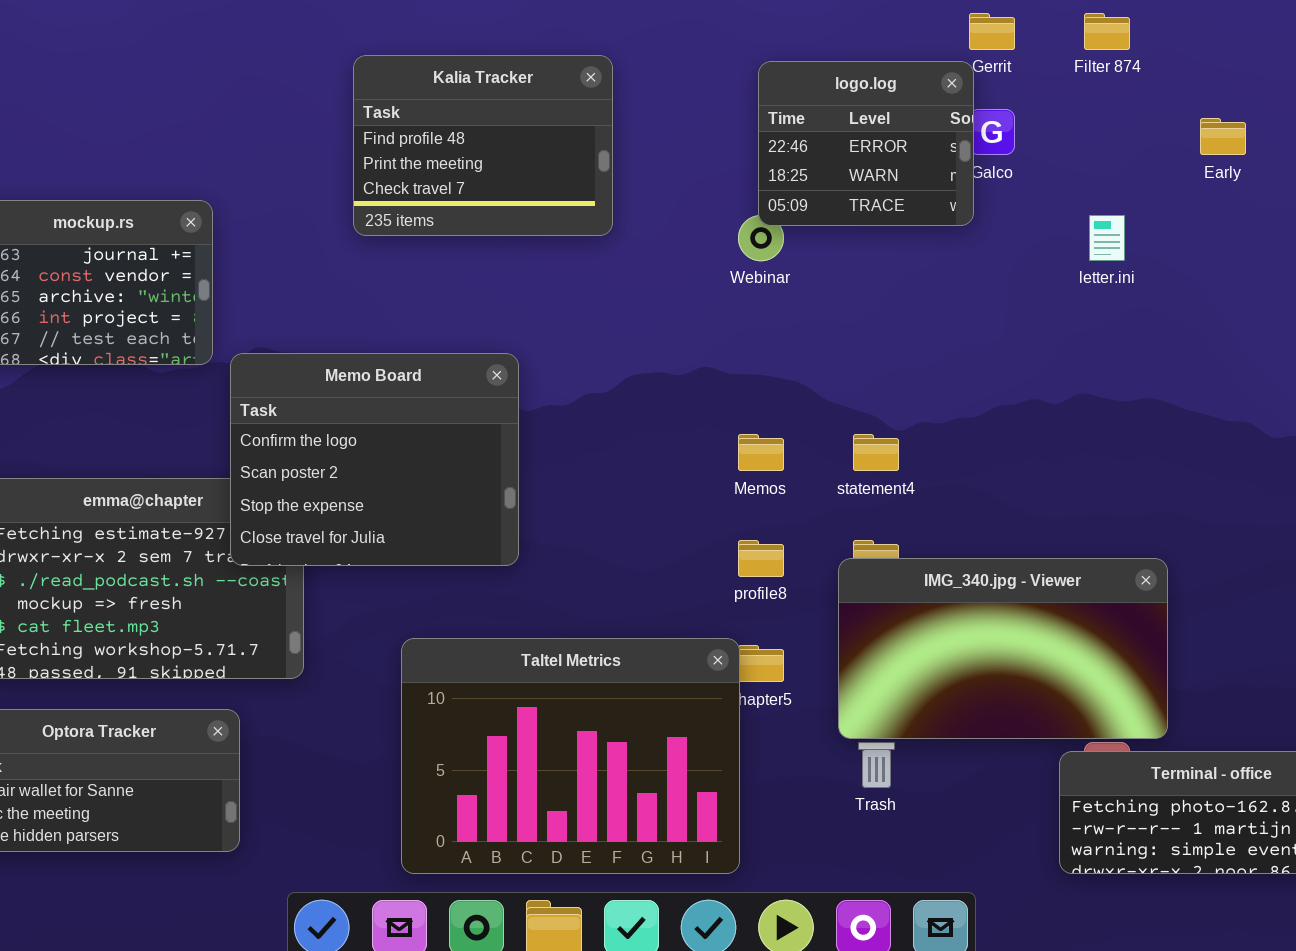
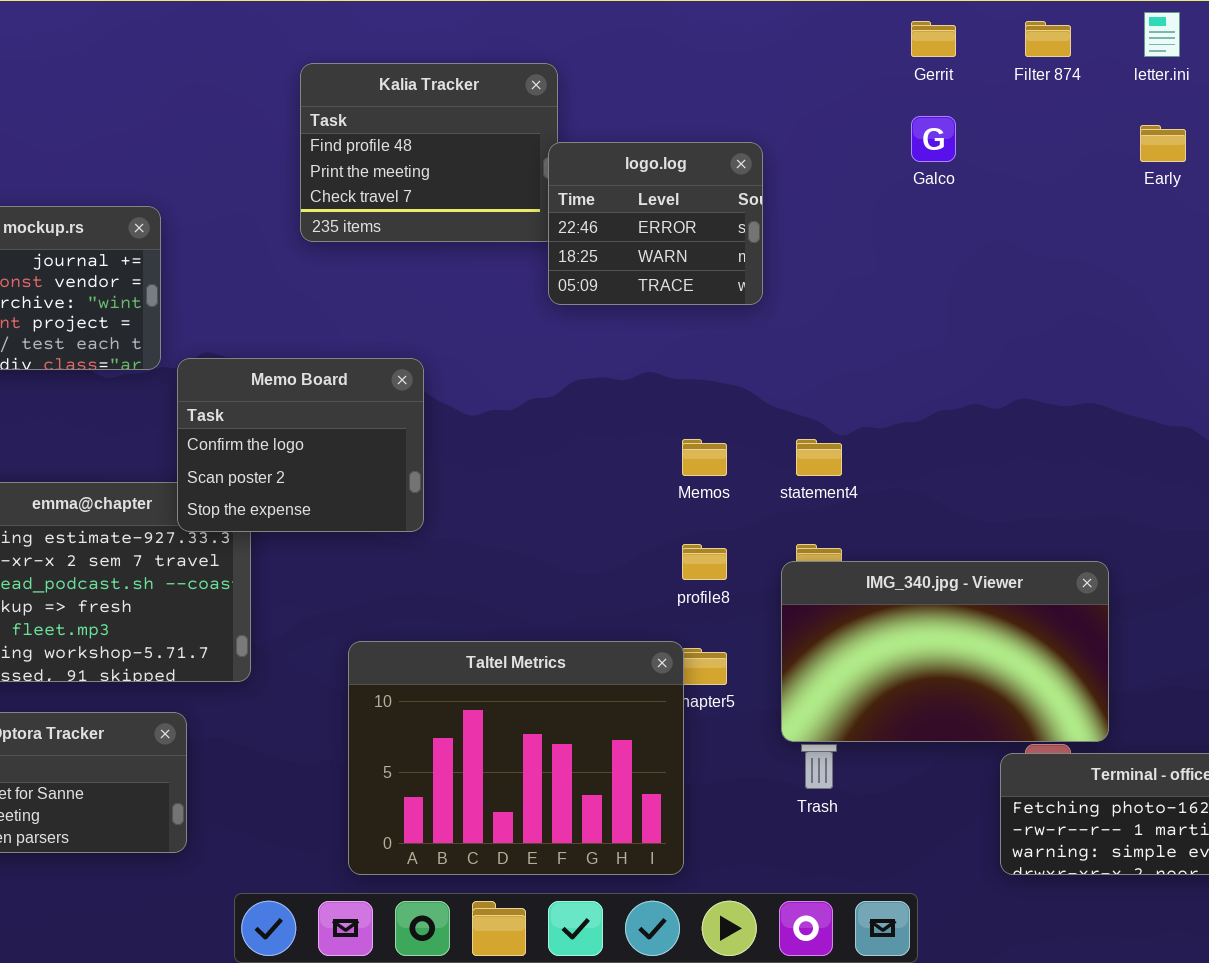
logo.log: [758,61,974,226] -> [548,142,763,305], moved
letter.ini: [1089,215,1125,261] -> [1144,12,1180,57], moved
Memo Board: [230,353,519,566] -> [177,358,424,532], resized

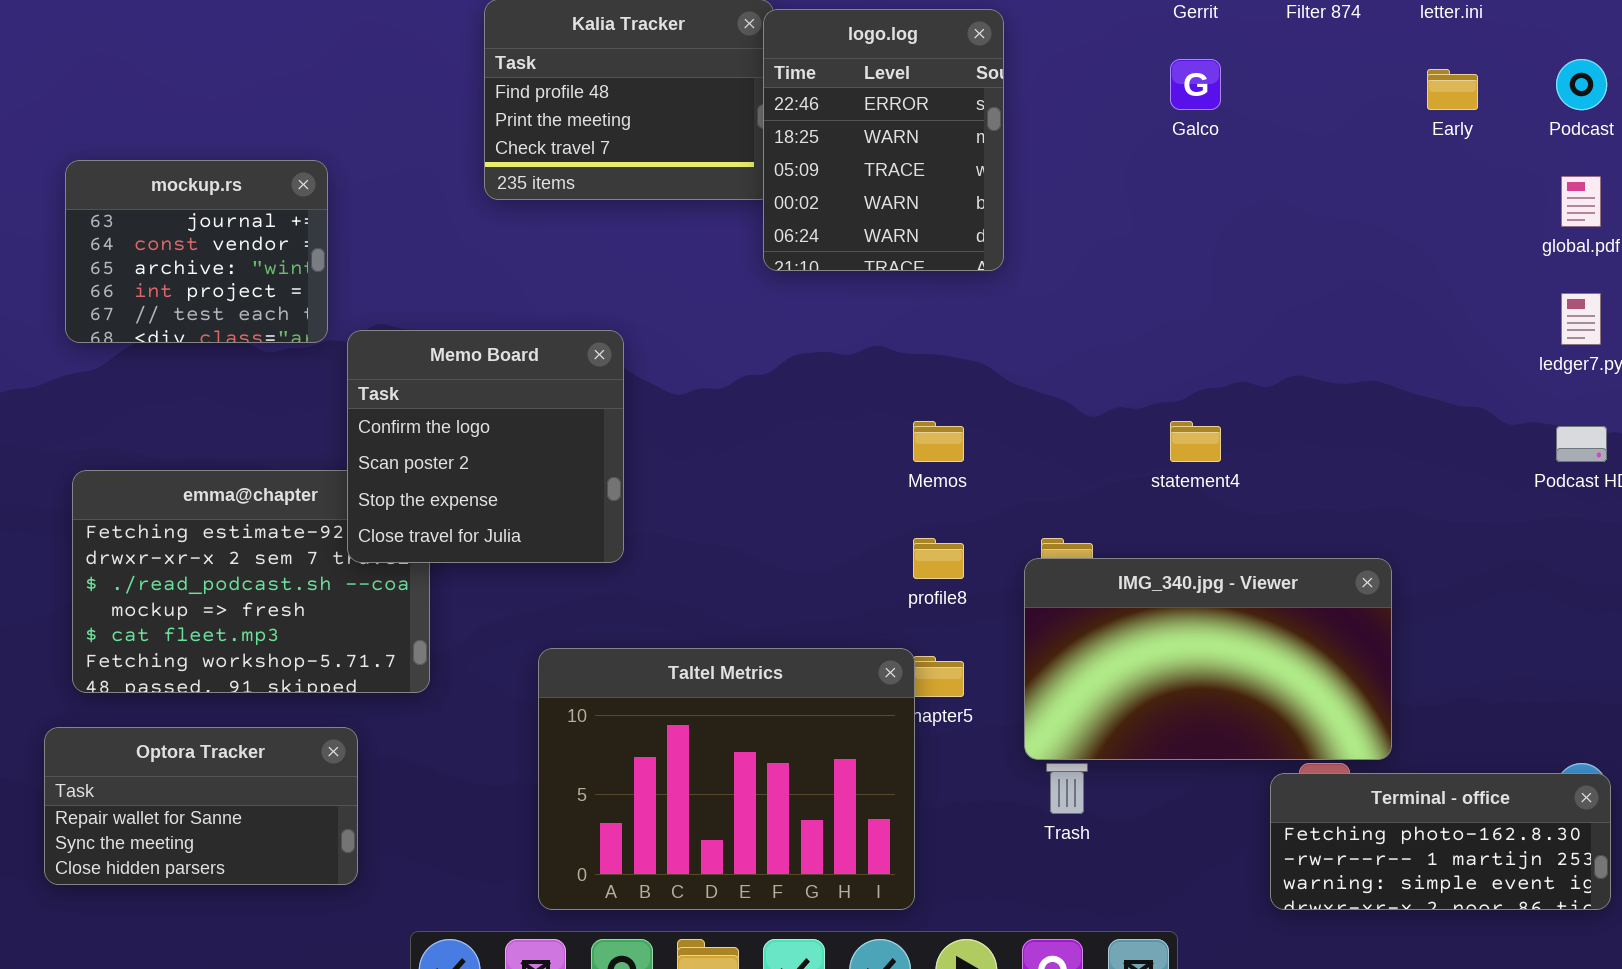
logo.log: [548,142,763,305] -> [763,9,1004,271], resized
Memo Board: [177,358,424,532] -> [347,330,624,563], resized
statement4: [796,439,842,476] -> [1170,421,1221,462], moved

